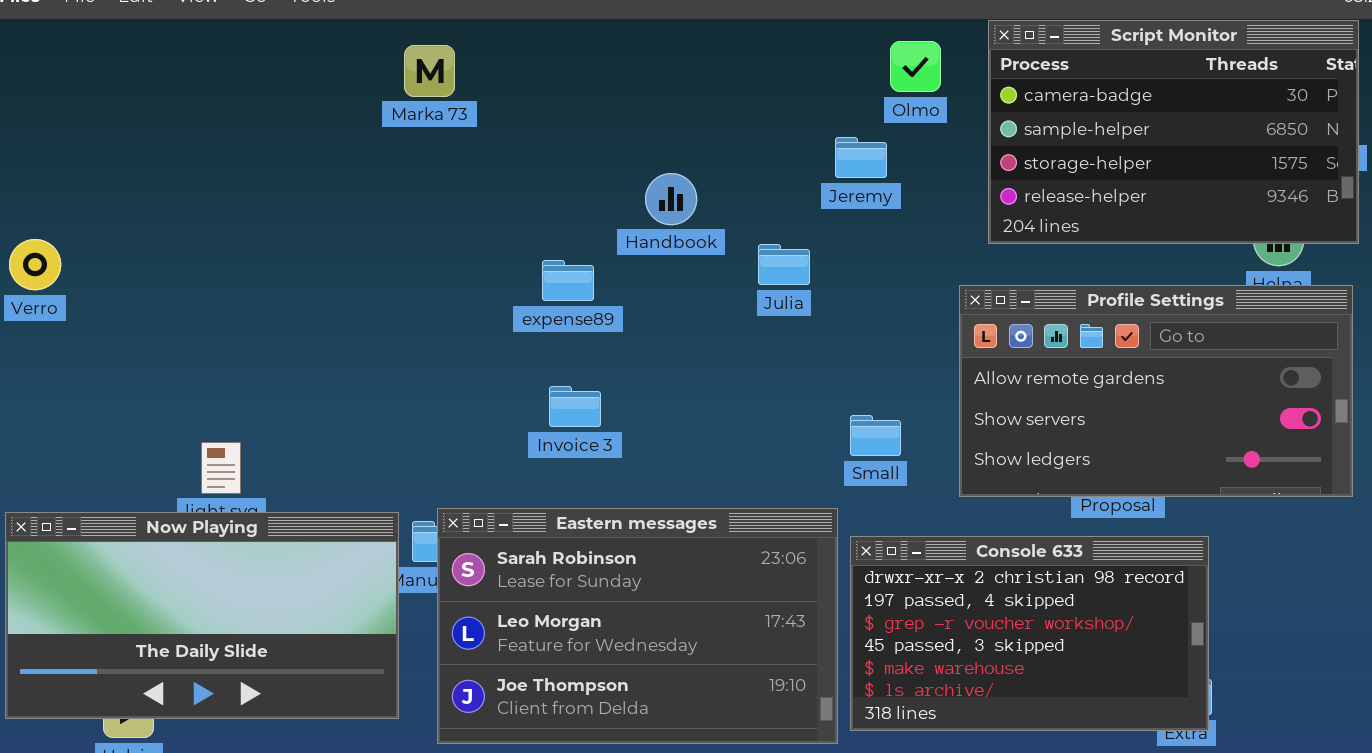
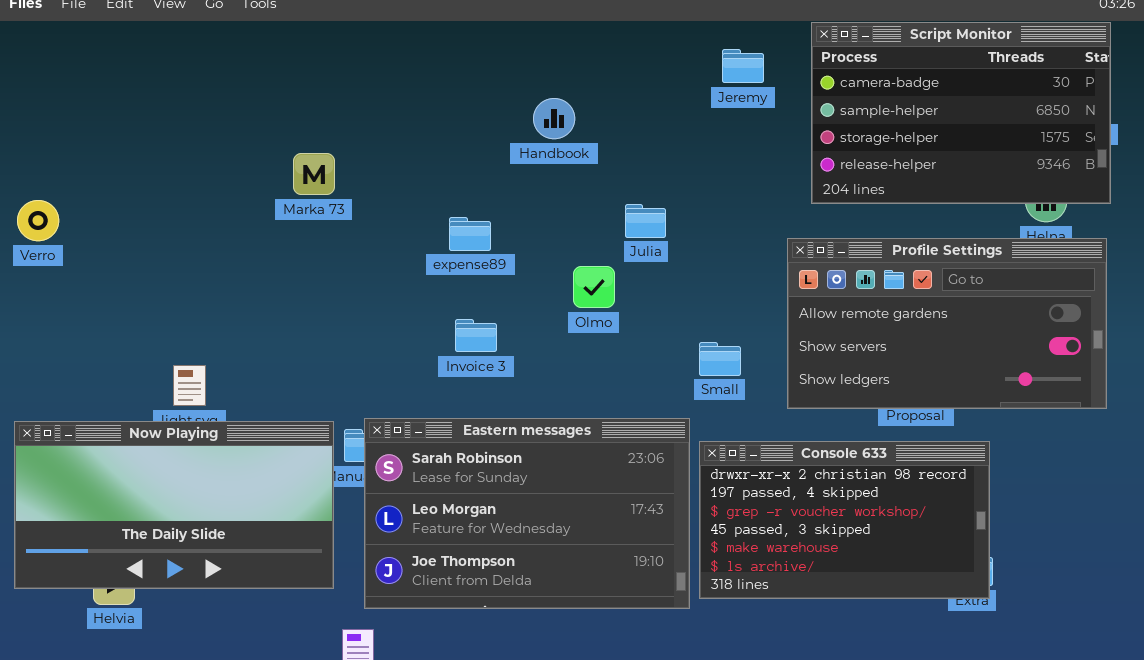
Olmo: [890,41,941,92] -> [573,266,615,308], moved
Marka 73: [404,45,455,97] -> [293,153,335,195], moved
Jeremy: [835,137,887,178] -> [722,49,764,83], moved
Handbook: [645,173,697,225] -> [533,98,575,139], moved

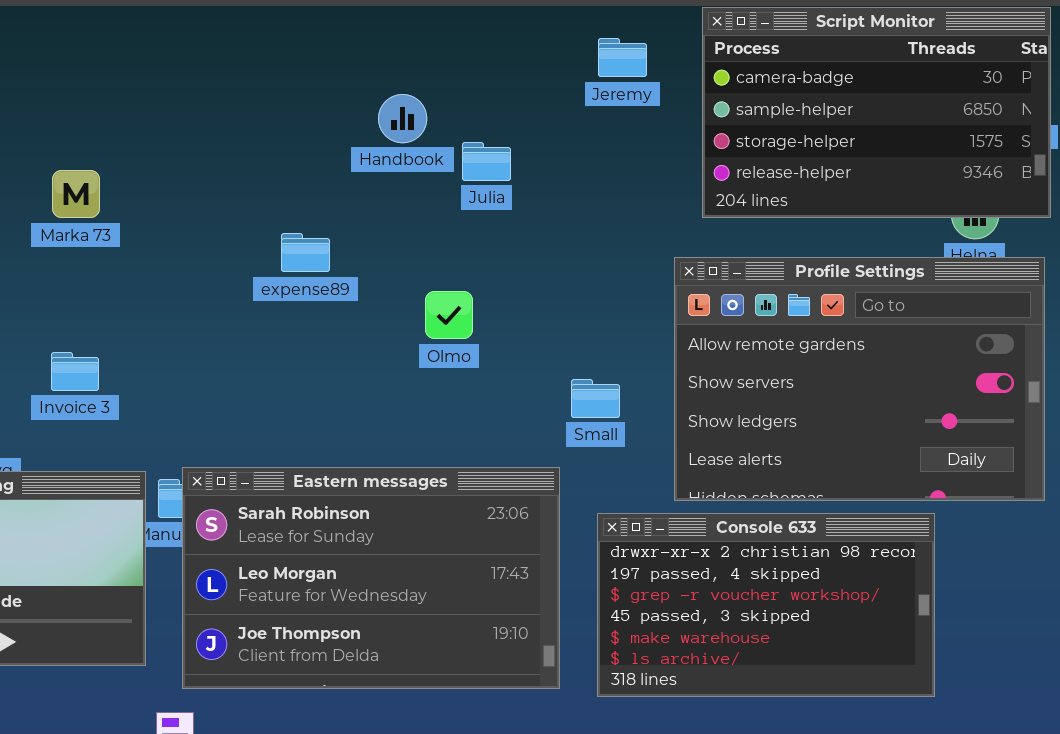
Marka 73: [293,153,335,195] -> [52,170,100,218], moved
Julia: [625,204,666,238] -> [462,142,511,181], moved
Profile Settings: [787,238,1107,409] -> [674,257,1045,501], resized
Invoice 3: [455,319,497,352] -> [51,352,99,391], moved
Console 633: [699,441,990,599] -> [597,513,935,697], moved

